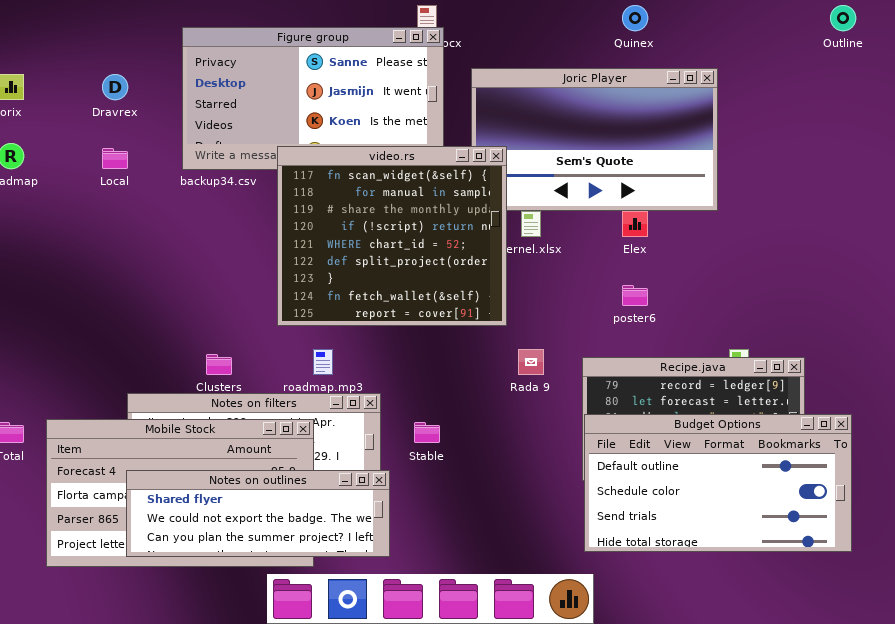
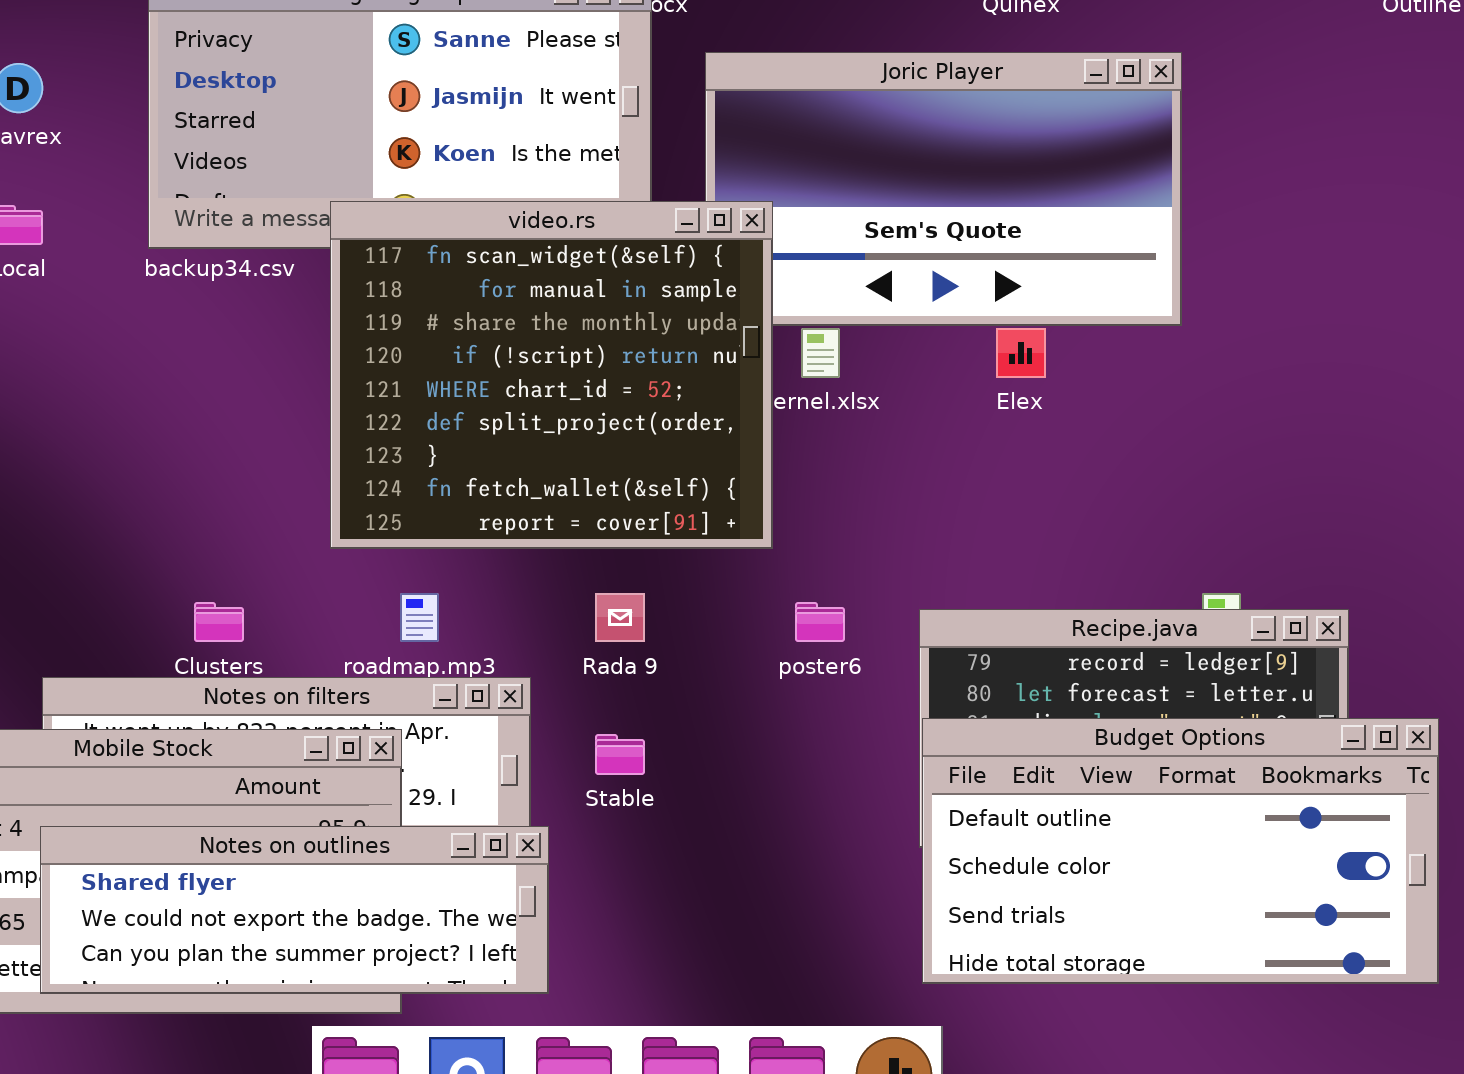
poster6: [622,285,648,306] -> [795,602,845,642], moved
Rada 9: [518,349,544,375] -> [595,593,645,642], moved

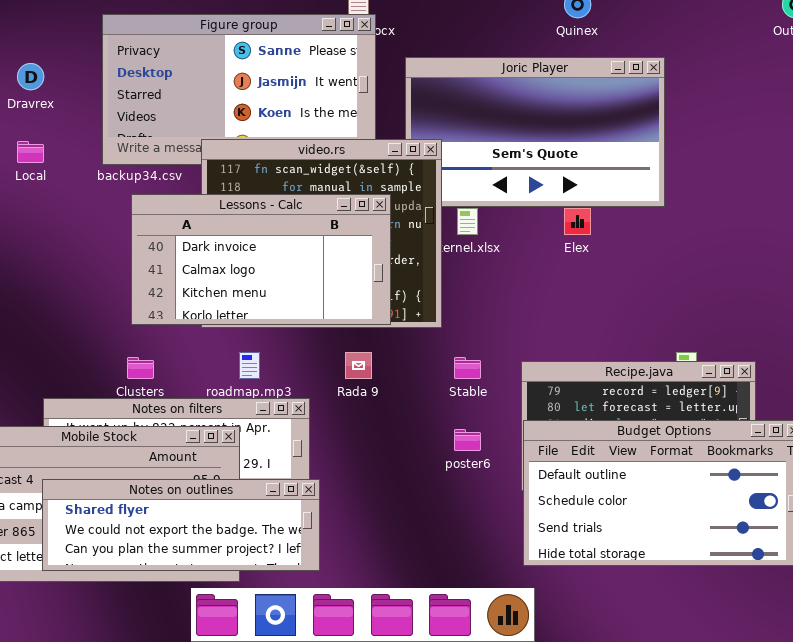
Lessons - Calc: none -> [131,194,391,325], opened
poster6: [795,602,845,642] -> [454,429,481,451], moved
Stable: [595,734,645,775] -> [454,357,481,379], moved

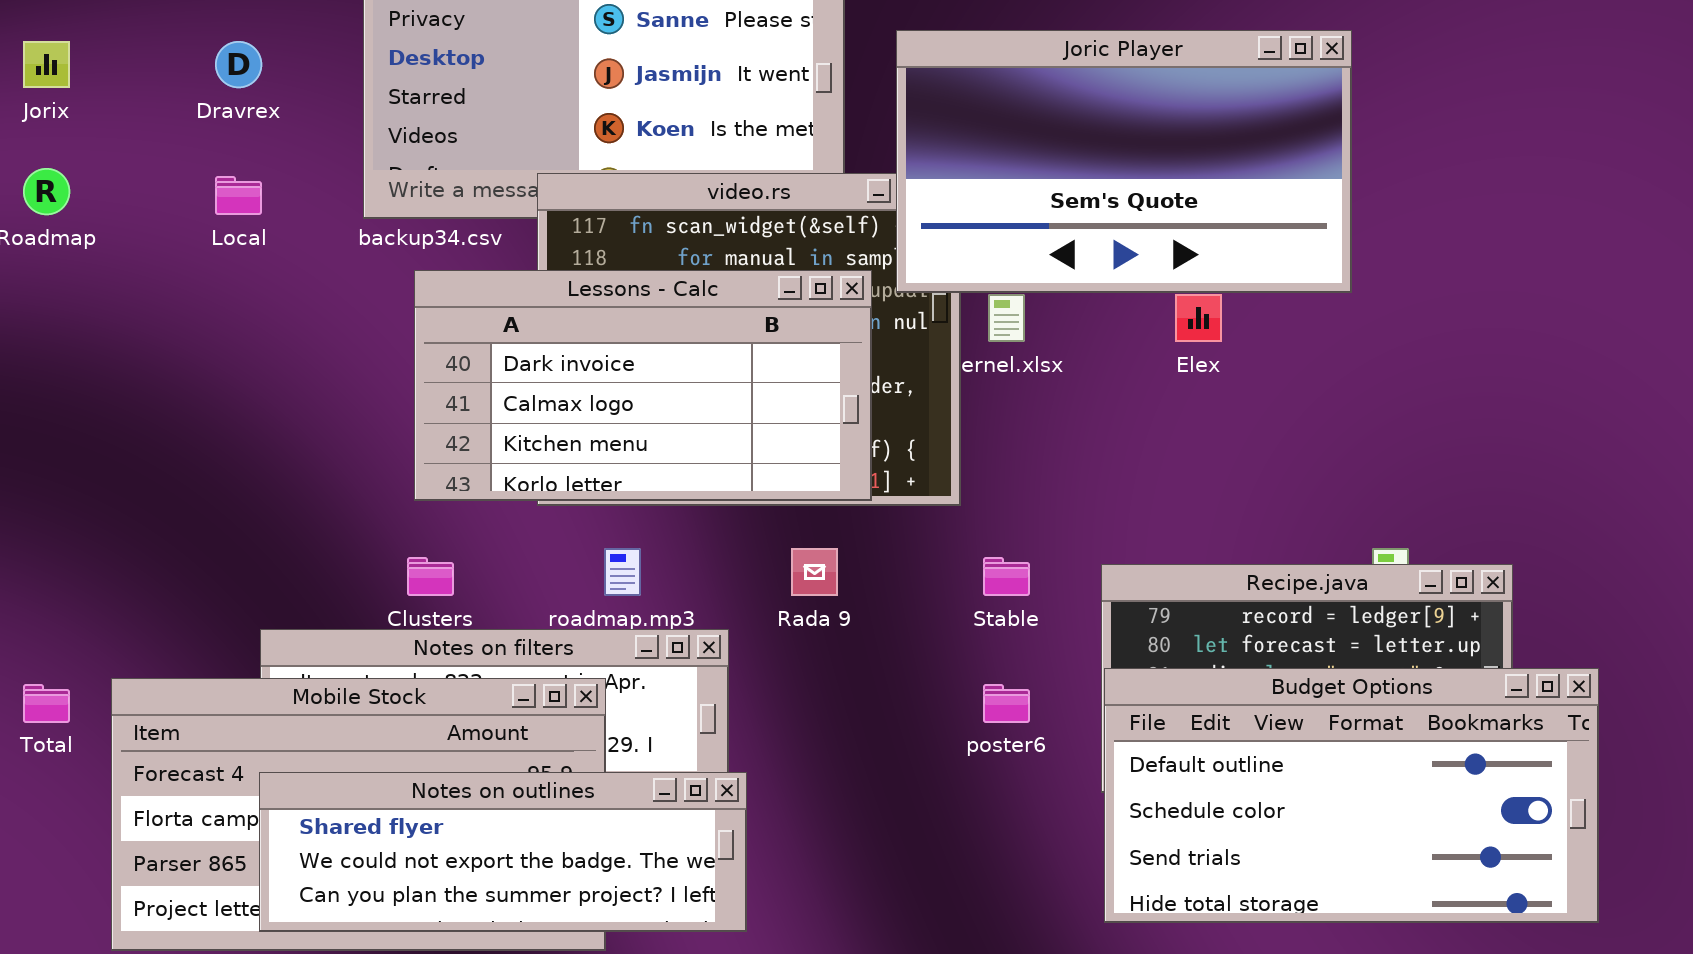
Joric Player: [405,57,665,207] -> [896,30,1352,293], raised

